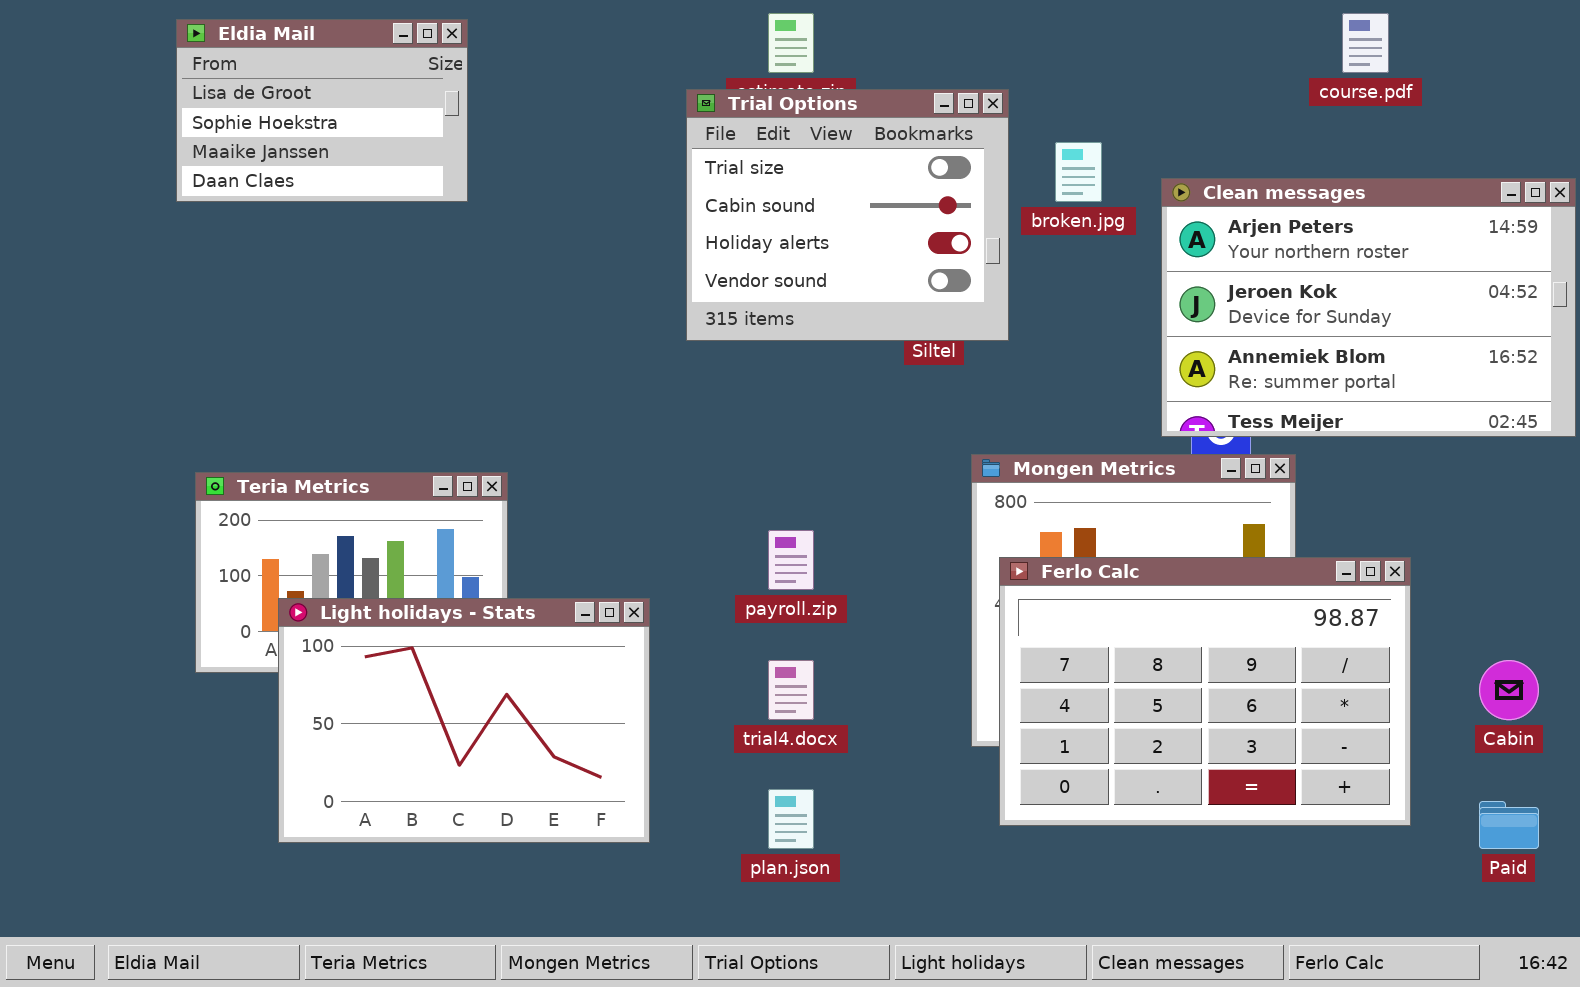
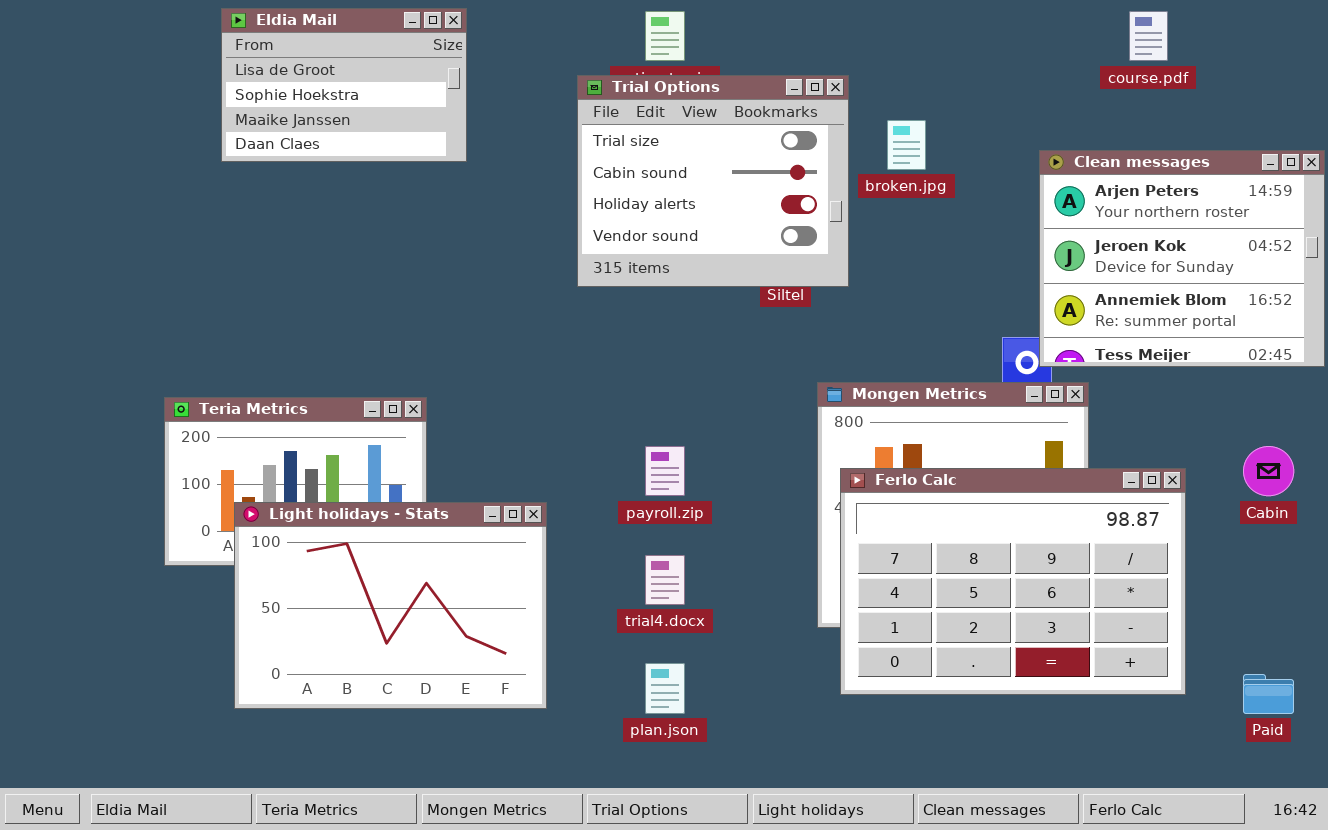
Eldia Mail: [176,19,468,202] -> [221,8,467,162], moved
Clean messages: [1161,178,1576,437] -> [1039,150,1325,367], resized
Cabin: [1479,660,1539,720] -> [1243,446,1294,496], moved

